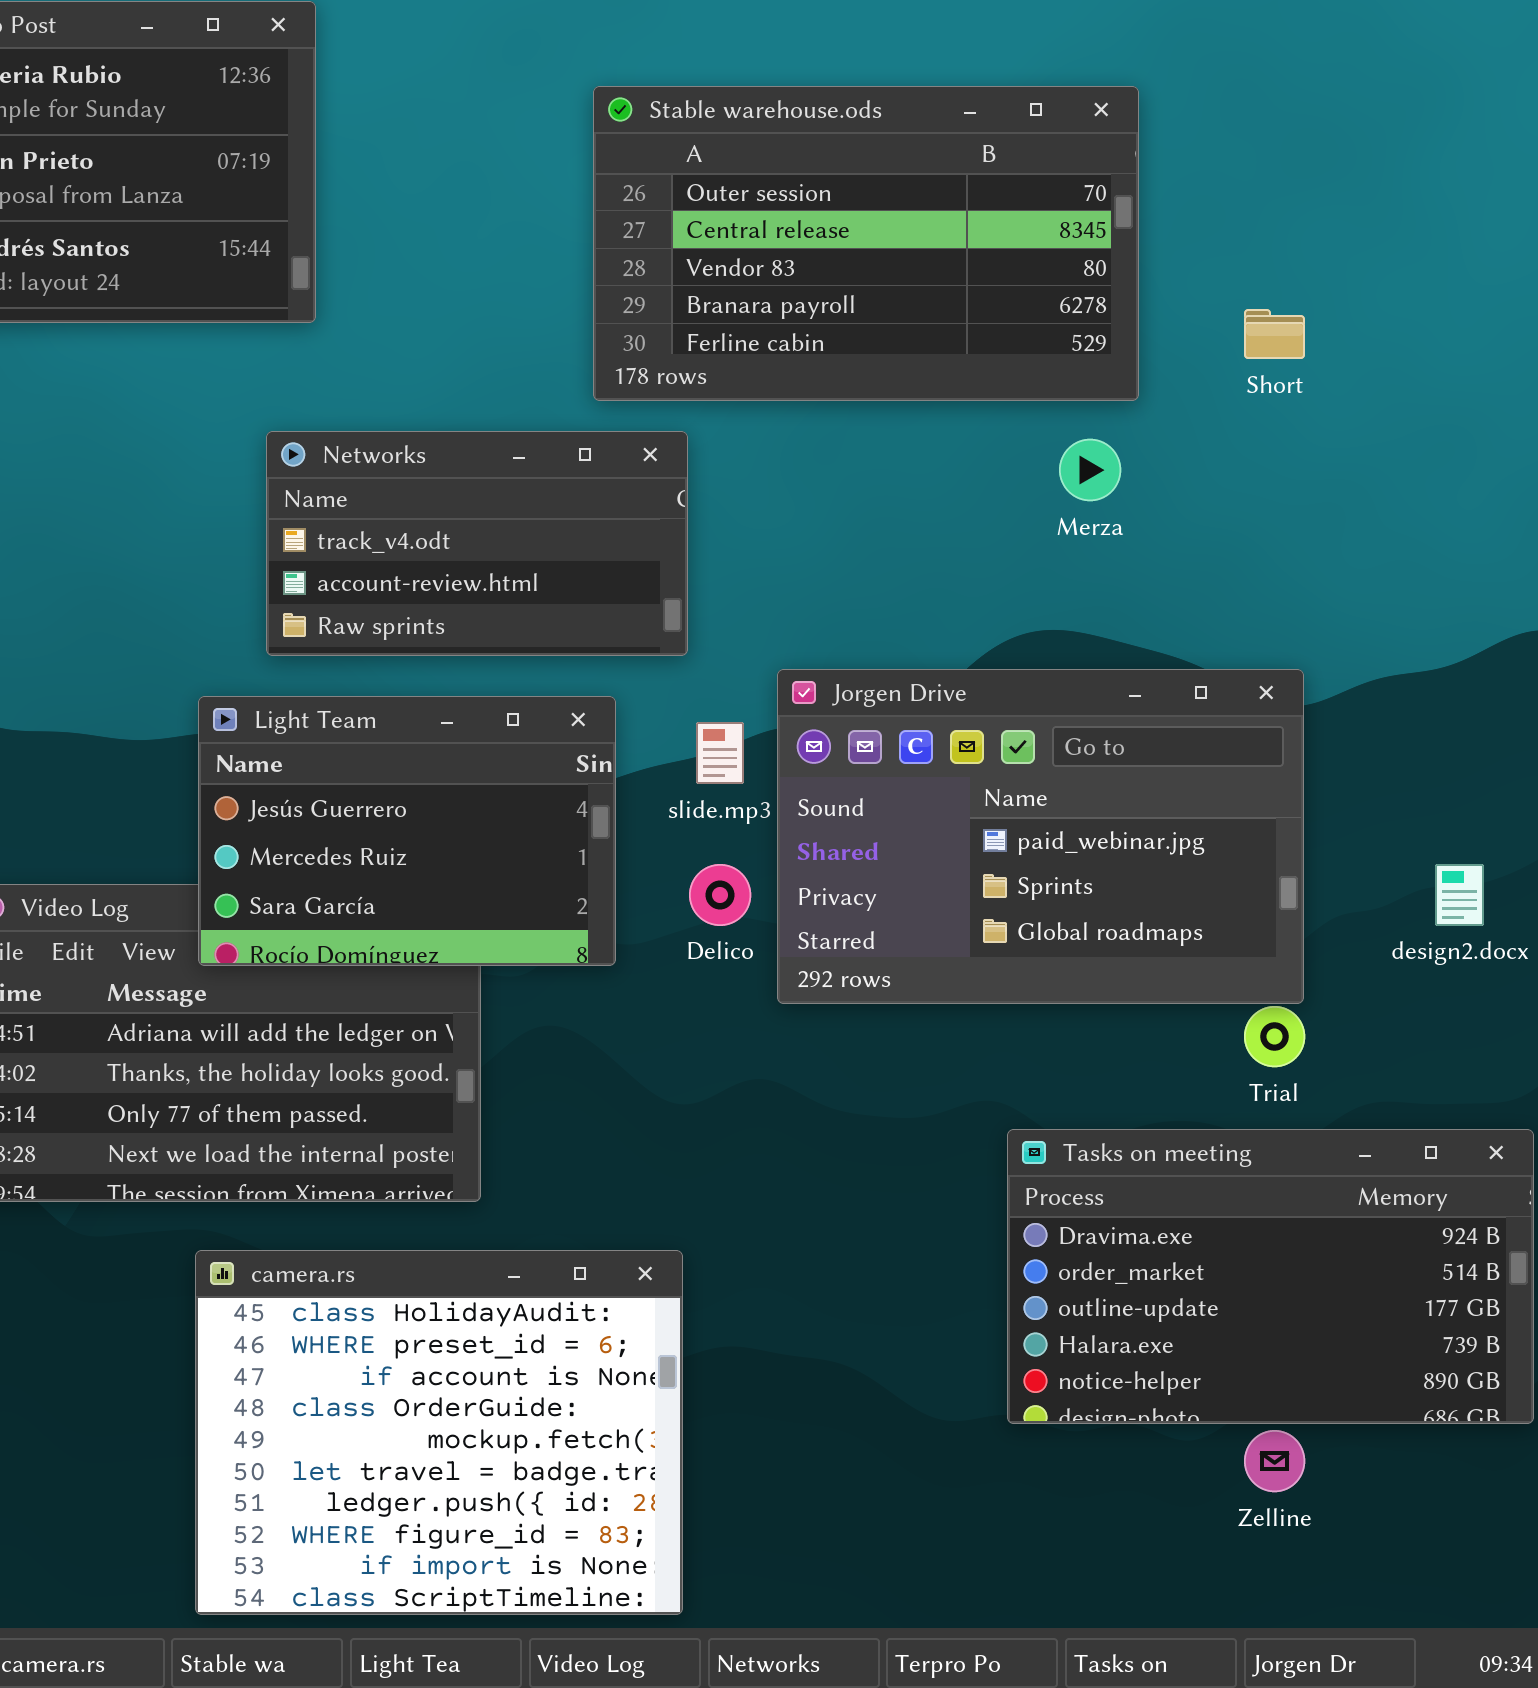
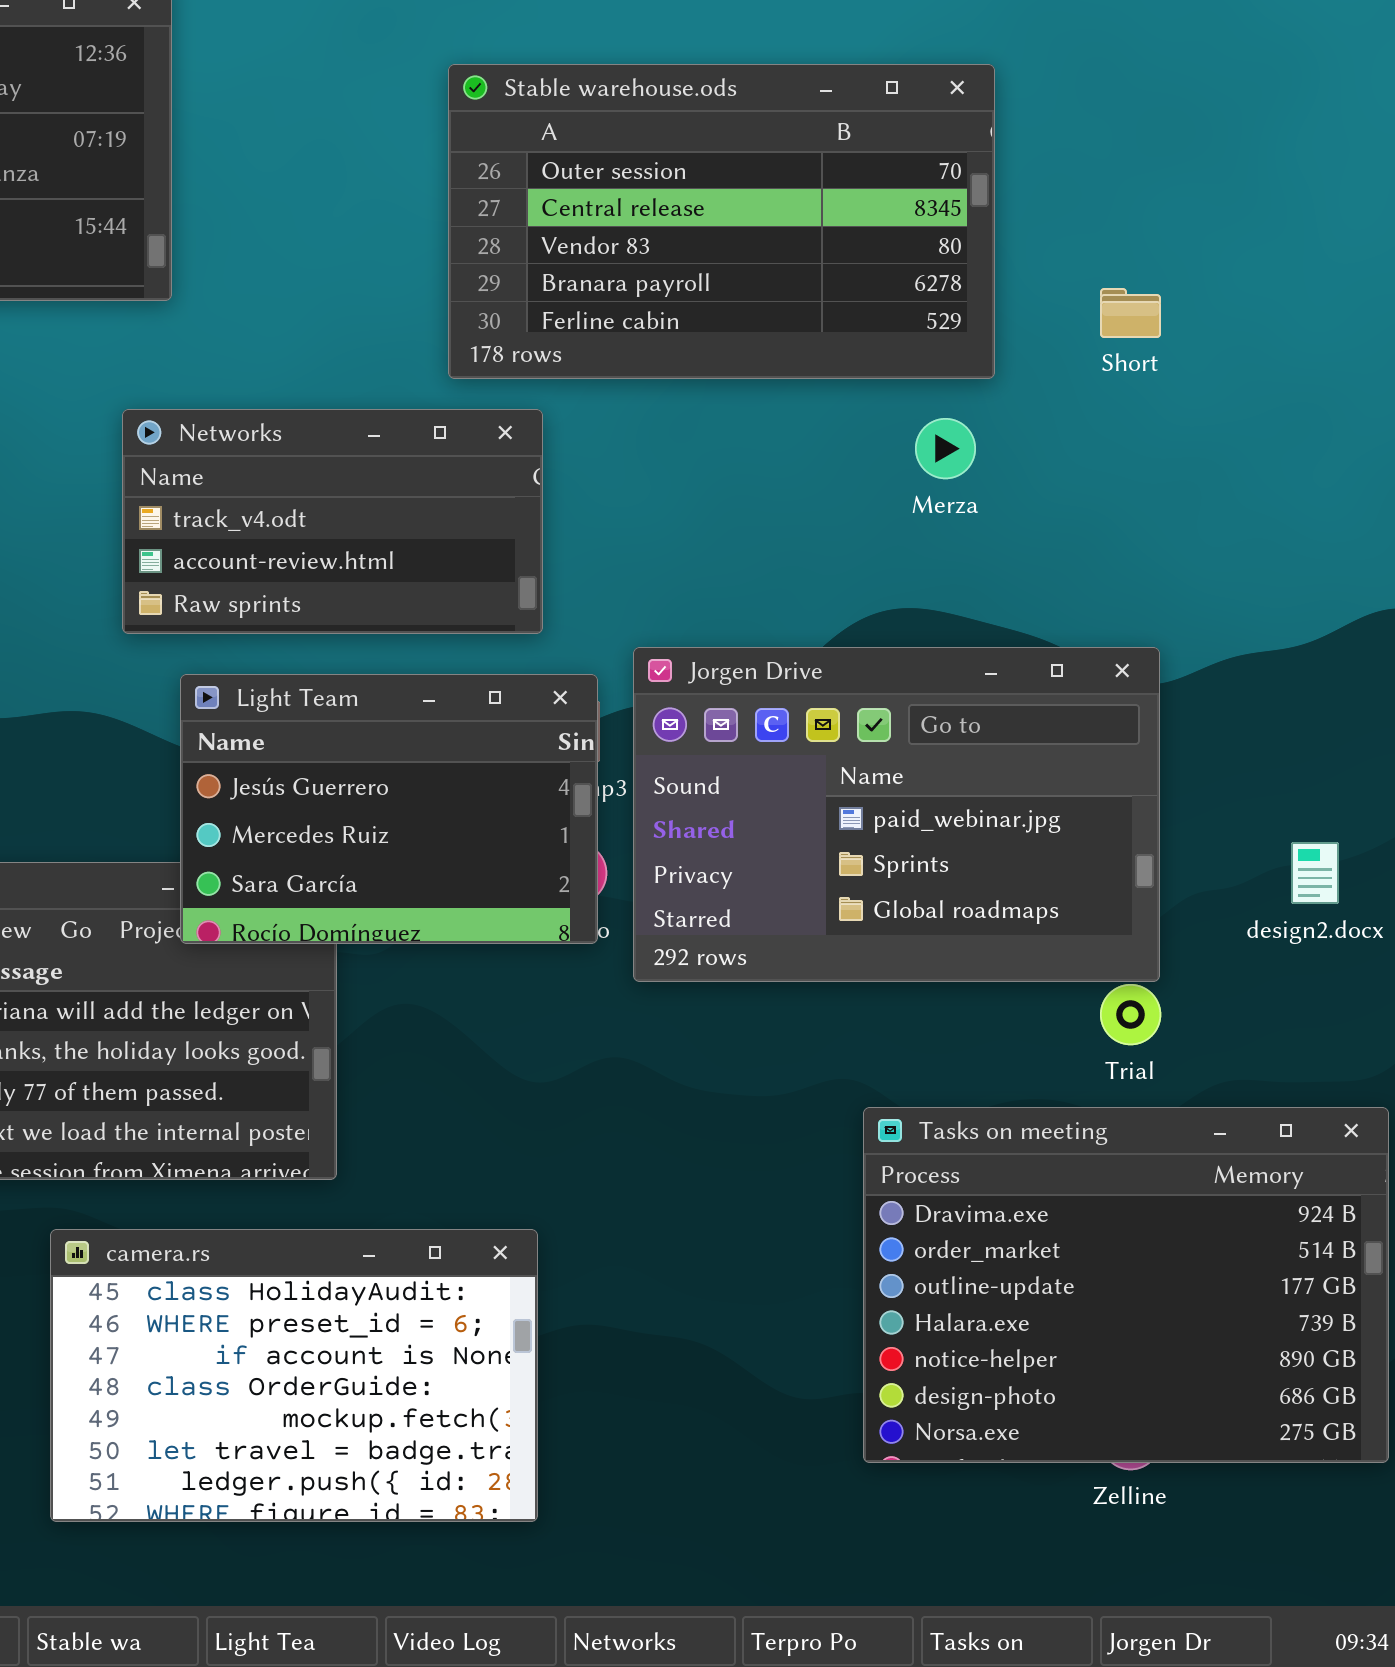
Light Team: [198,696,616,966] -> [180,674,598,944], moved
Tasks on meeting: [1007,1129,1534,1424] -> [863,1107,1389,1463], resized
camera.rs: [195,1250,683,1615] -> [50,1229,538,1522], resized

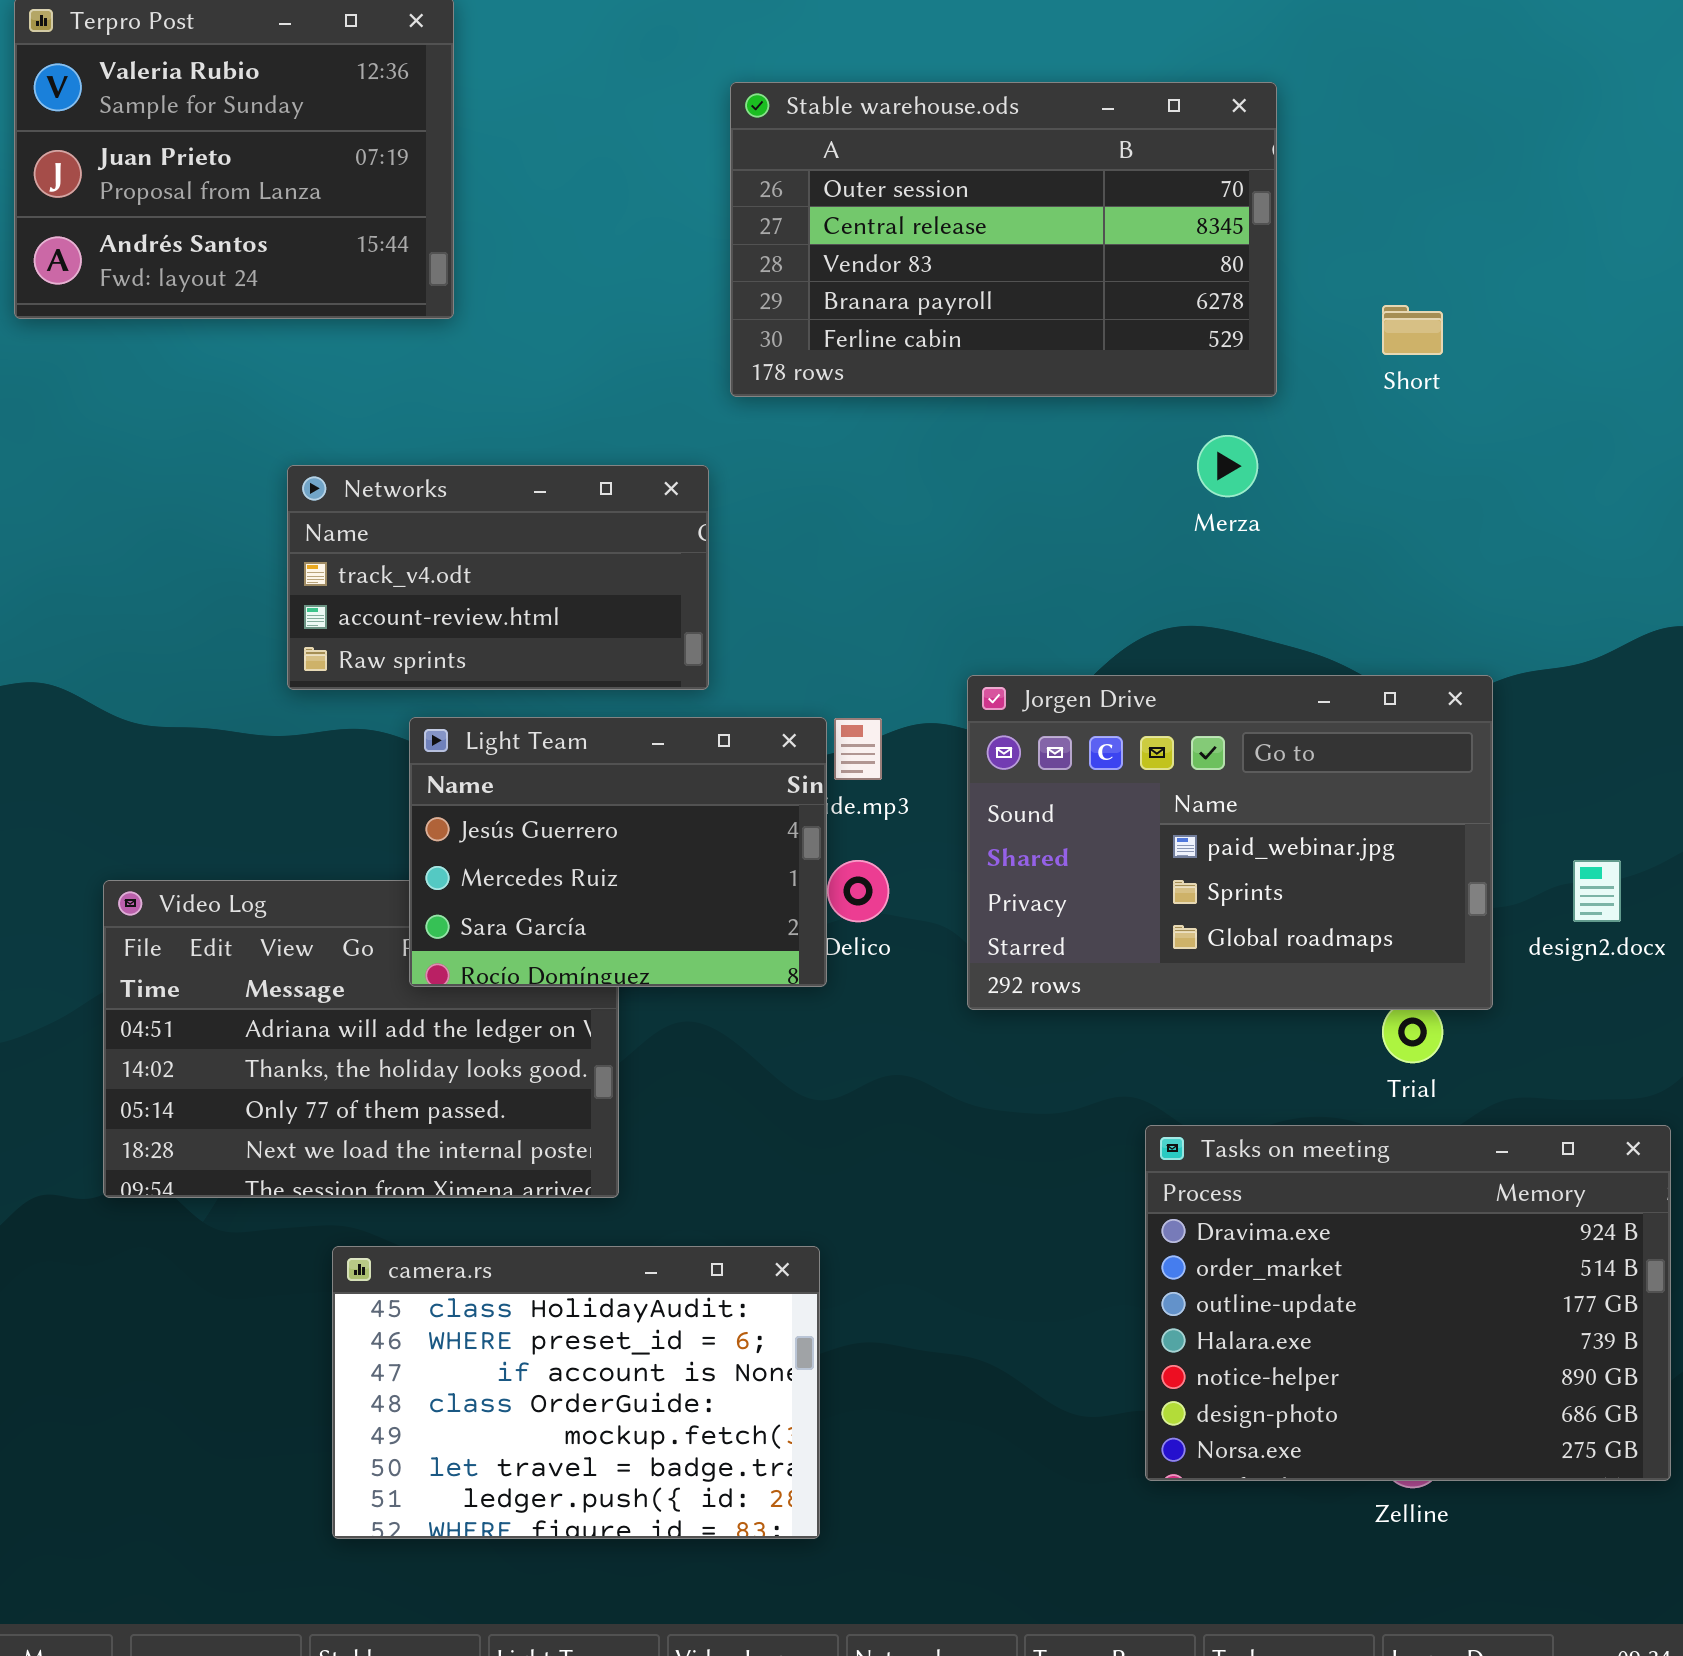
Networks: [122,409,543,634] -> [287,465,709,690], moved
Jorgen Drive: [633,647,1160,982] -> [967,675,1493,1010], moved
Light Team: [180,674,598,944] -> [409,717,827,987], moved

